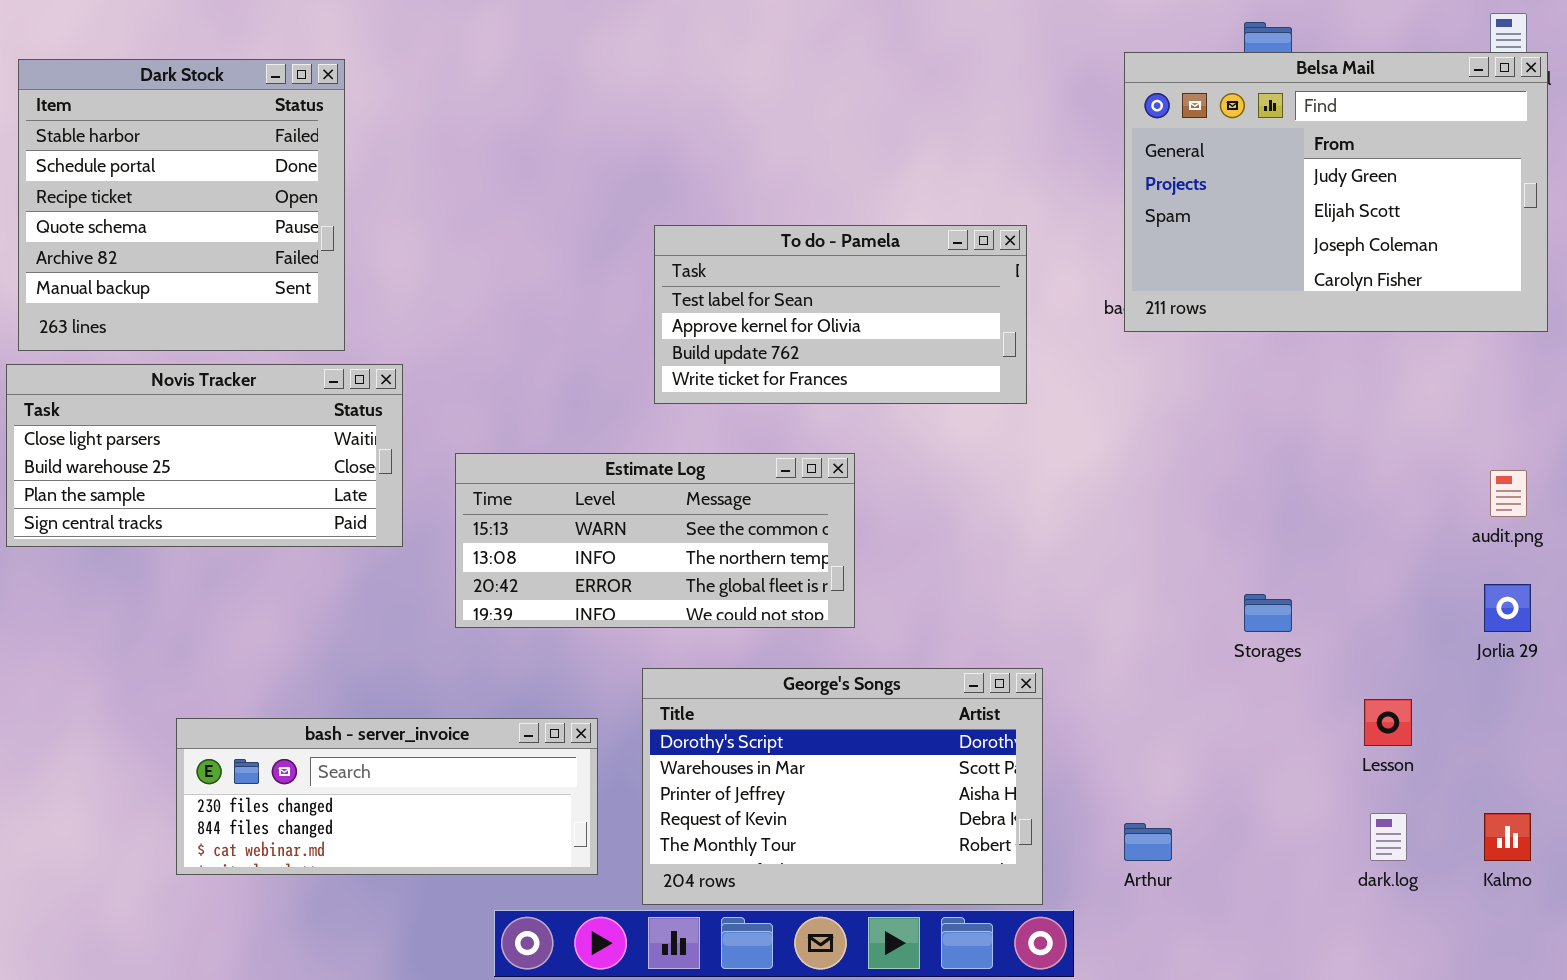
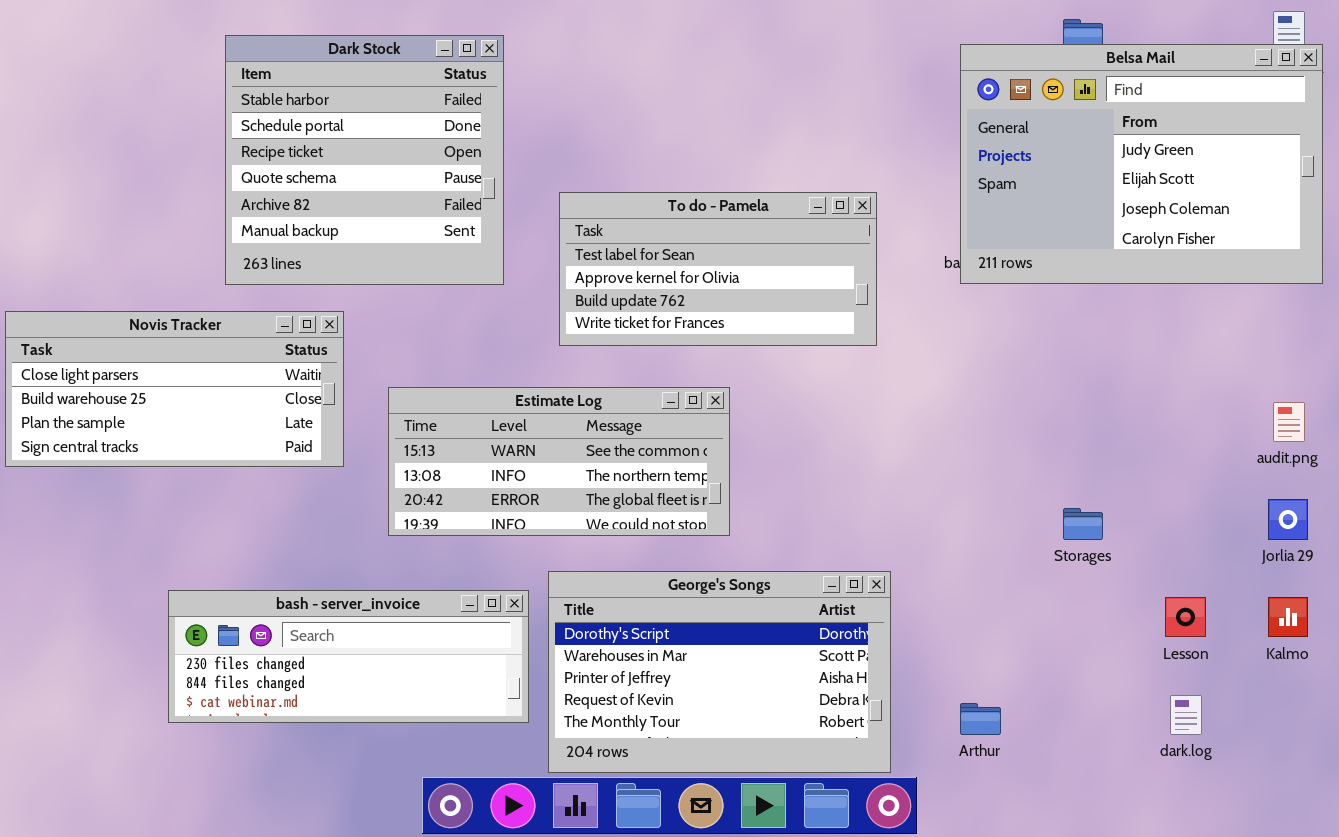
Dark Stock: [18,59,345,351] -> [225,35,504,285], moved
bash - server_invoice: [176,718,598,875] -> [168,590,529,723], moved
Kalmo: [1484,813,1531,861] -> [1268,597,1308,637], moved

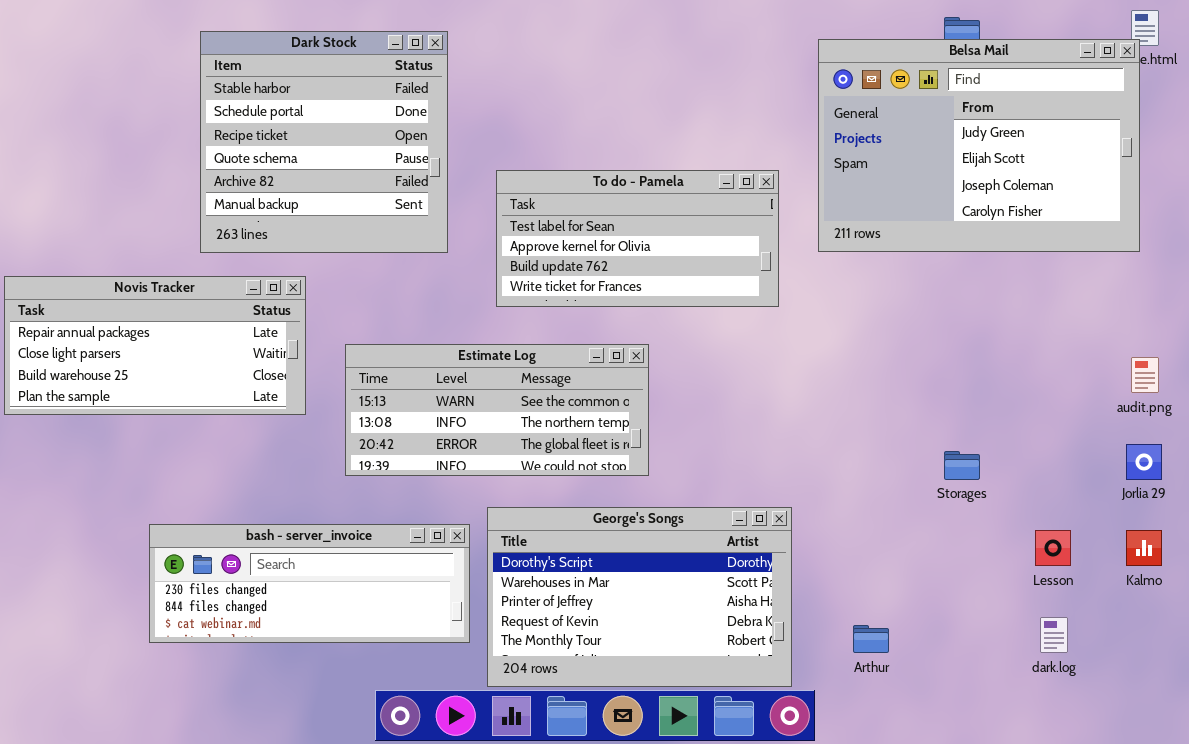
Belsa Mail: [960,44,1323,284] -> [818,39,1140,252], moved
Novis Tracker: [5,311,344,467] -> [4,276,306,415], scrolled up 1 row

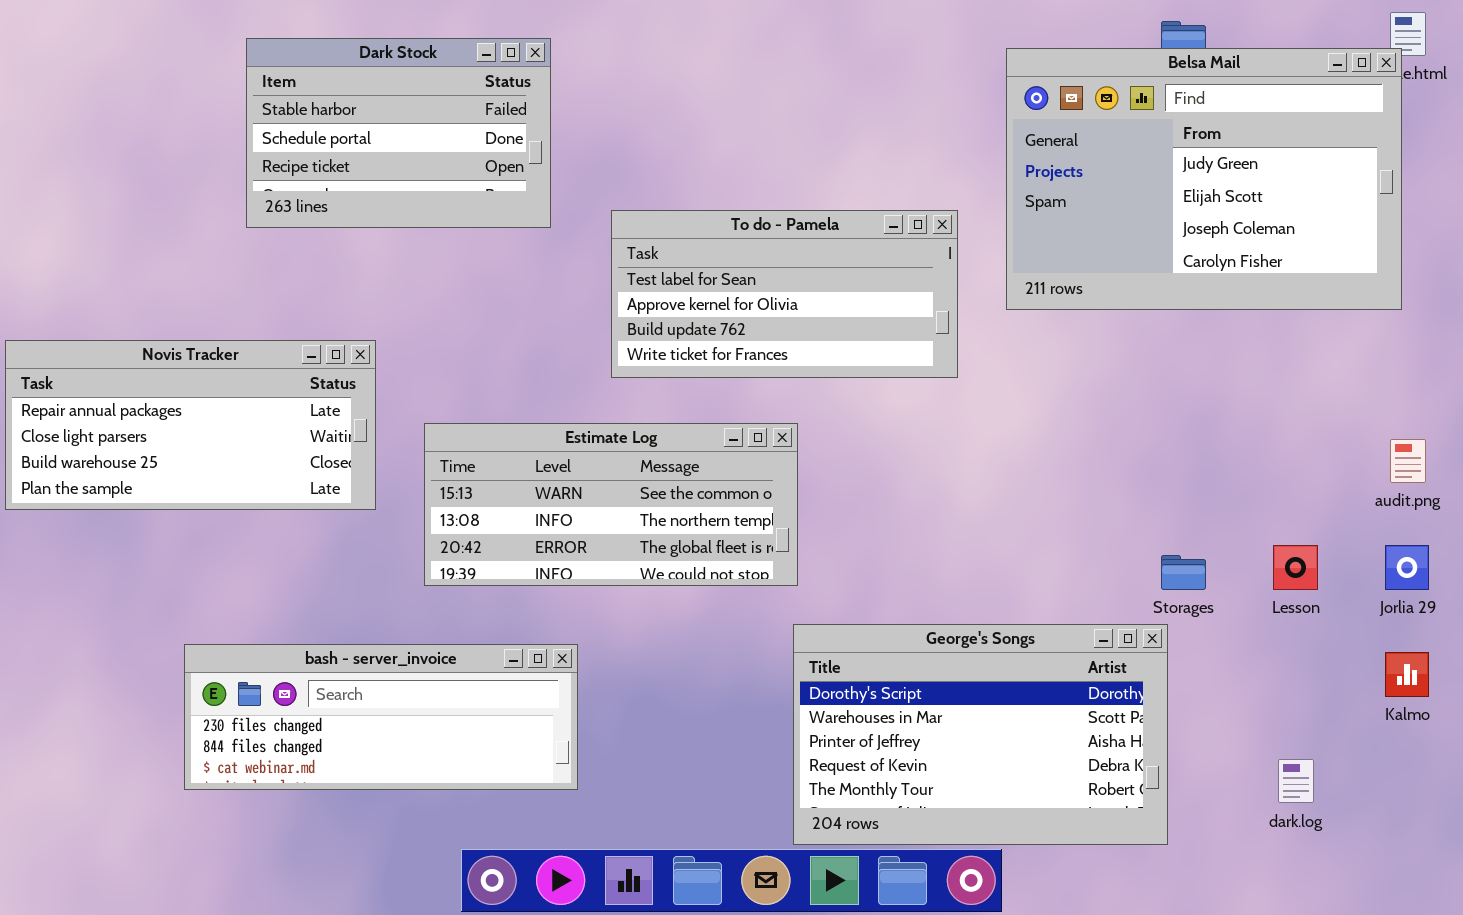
Dark Stock: [200,31,448,253] -> [246,38,551,228], resized
George's Songs: [487,507,792,687] -> [793,624,1168,845], moved
Lesson: [1035,530,1071,566] -> [1273,545,1318,590], moved

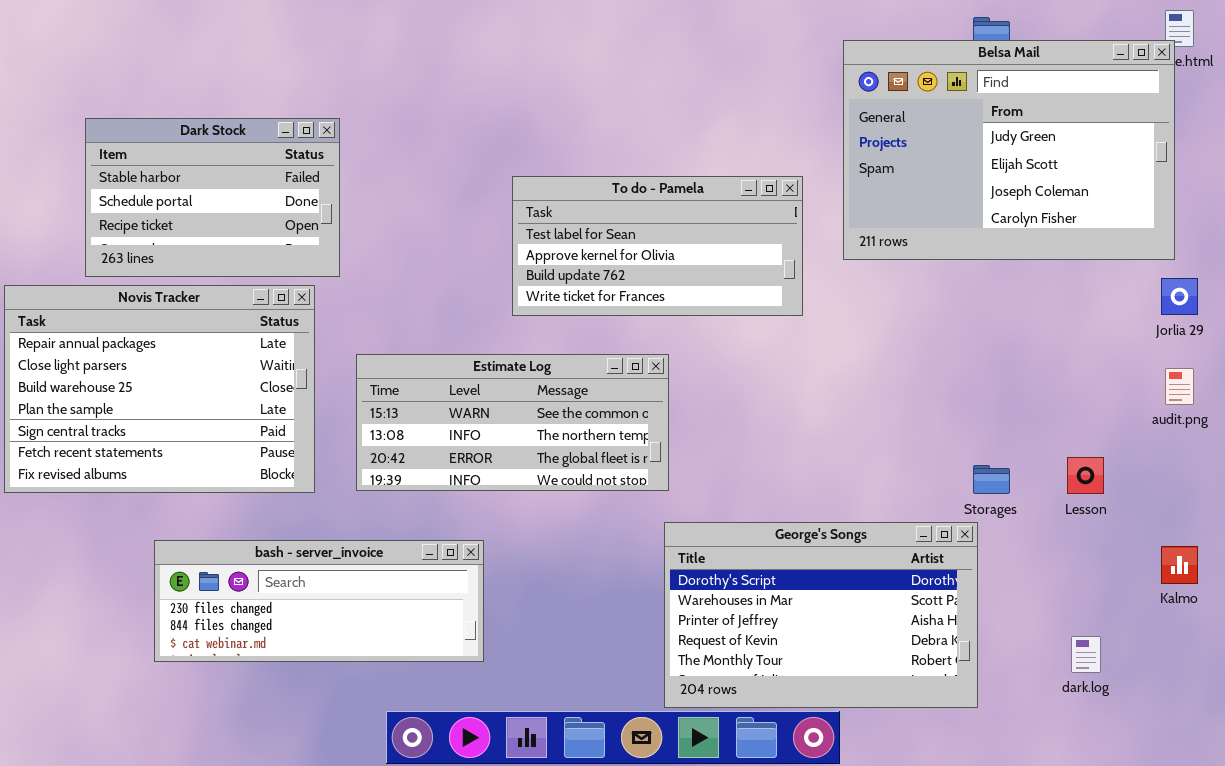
Dark Stock: [246,38,551,228] -> [85,118,340,277], moved
Novis Tracker: [5,340,376,510] -> [4,285,315,493], resized
Jorlia 29: [1385,545,1429,590] -> [1161,278,1198,315], moved

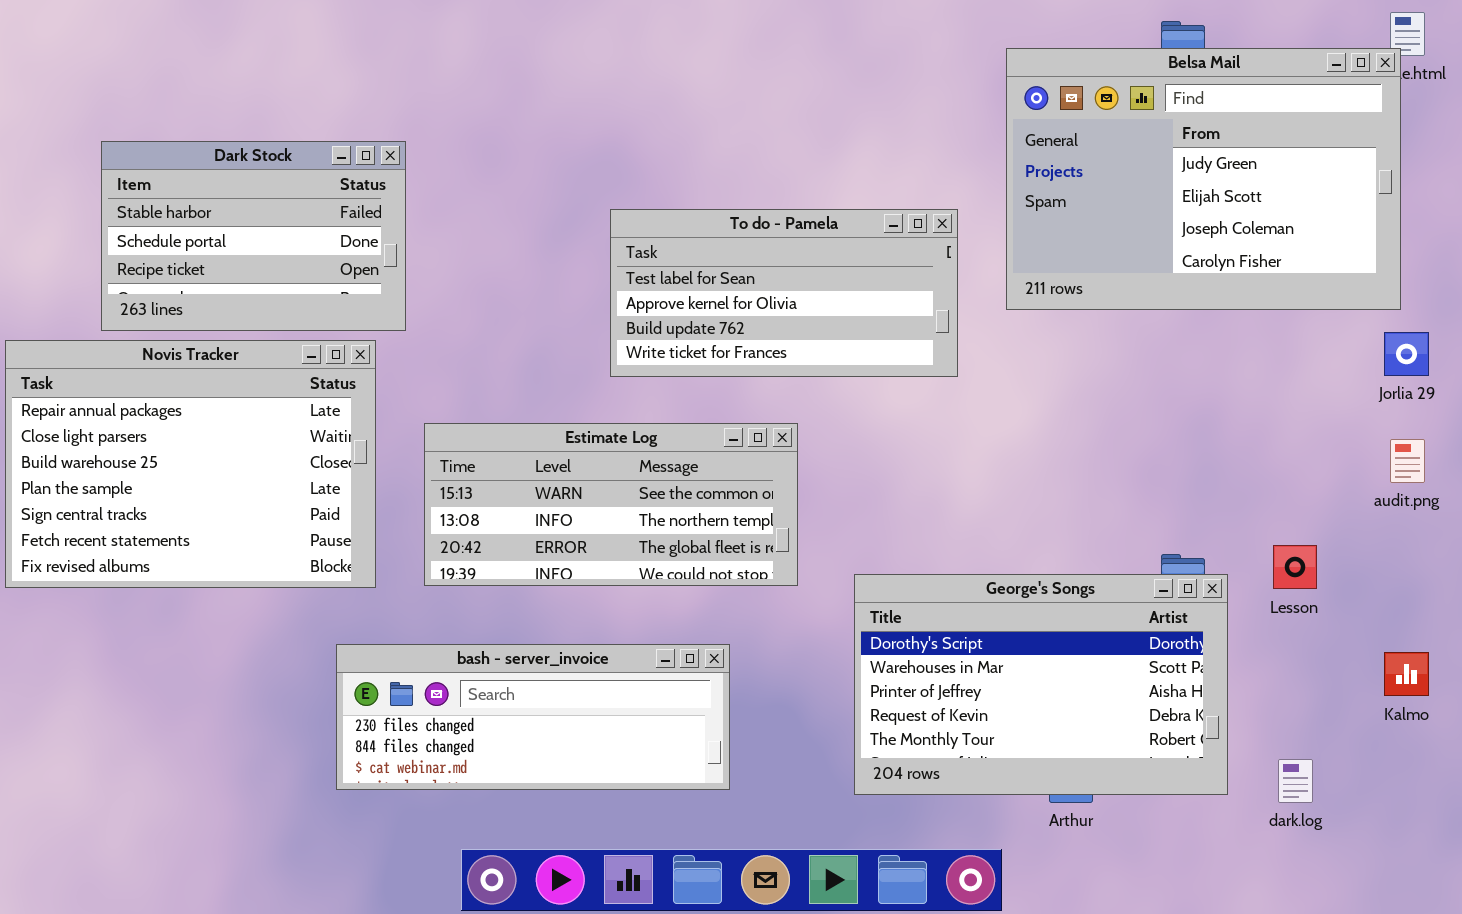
George's Songs: [664,522,978,708] -> [854,574,1228,795], moved
bash - server_invoice: [154,540,484,662] -> [336,644,730,790], moved

